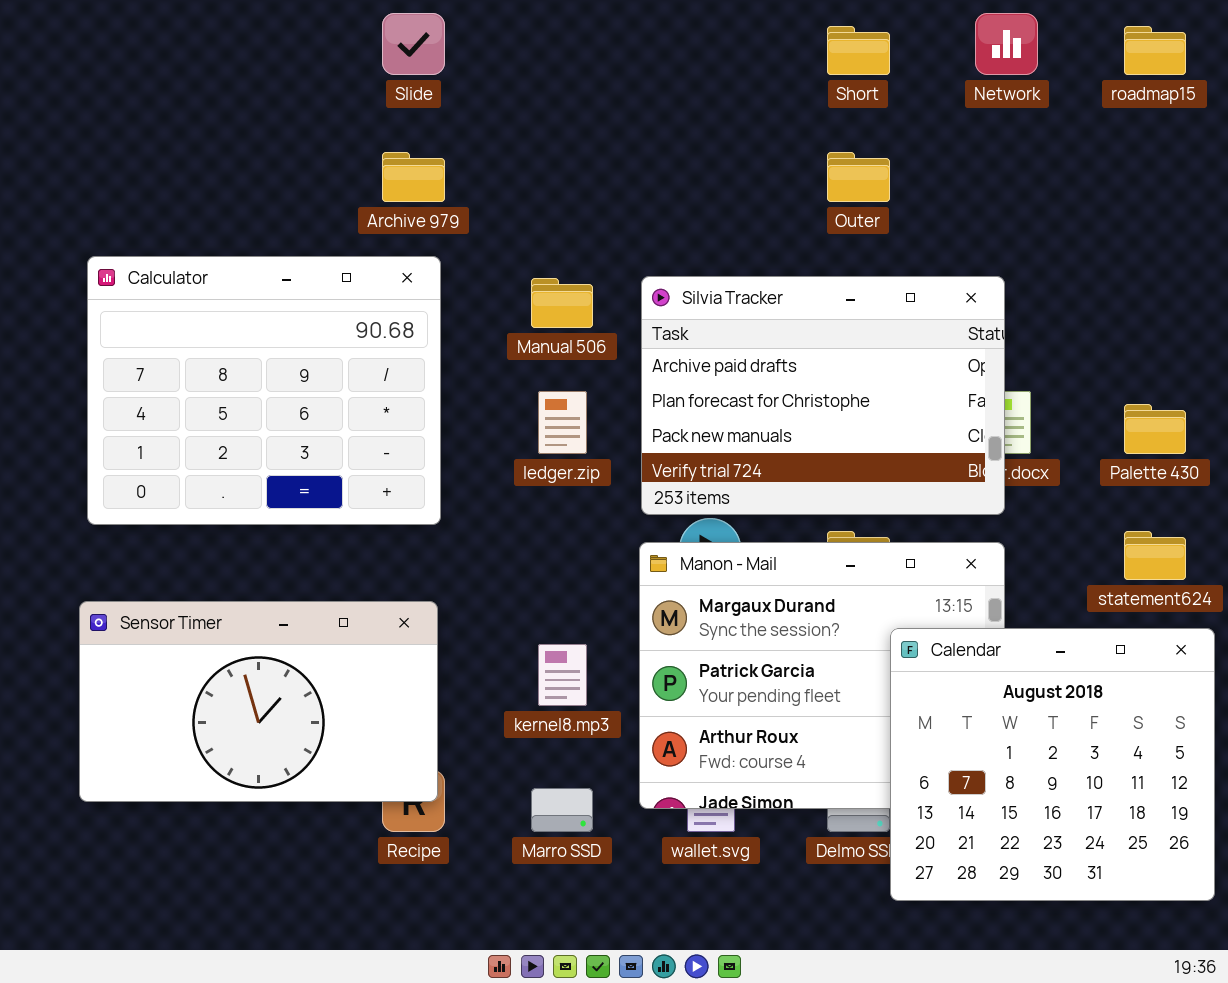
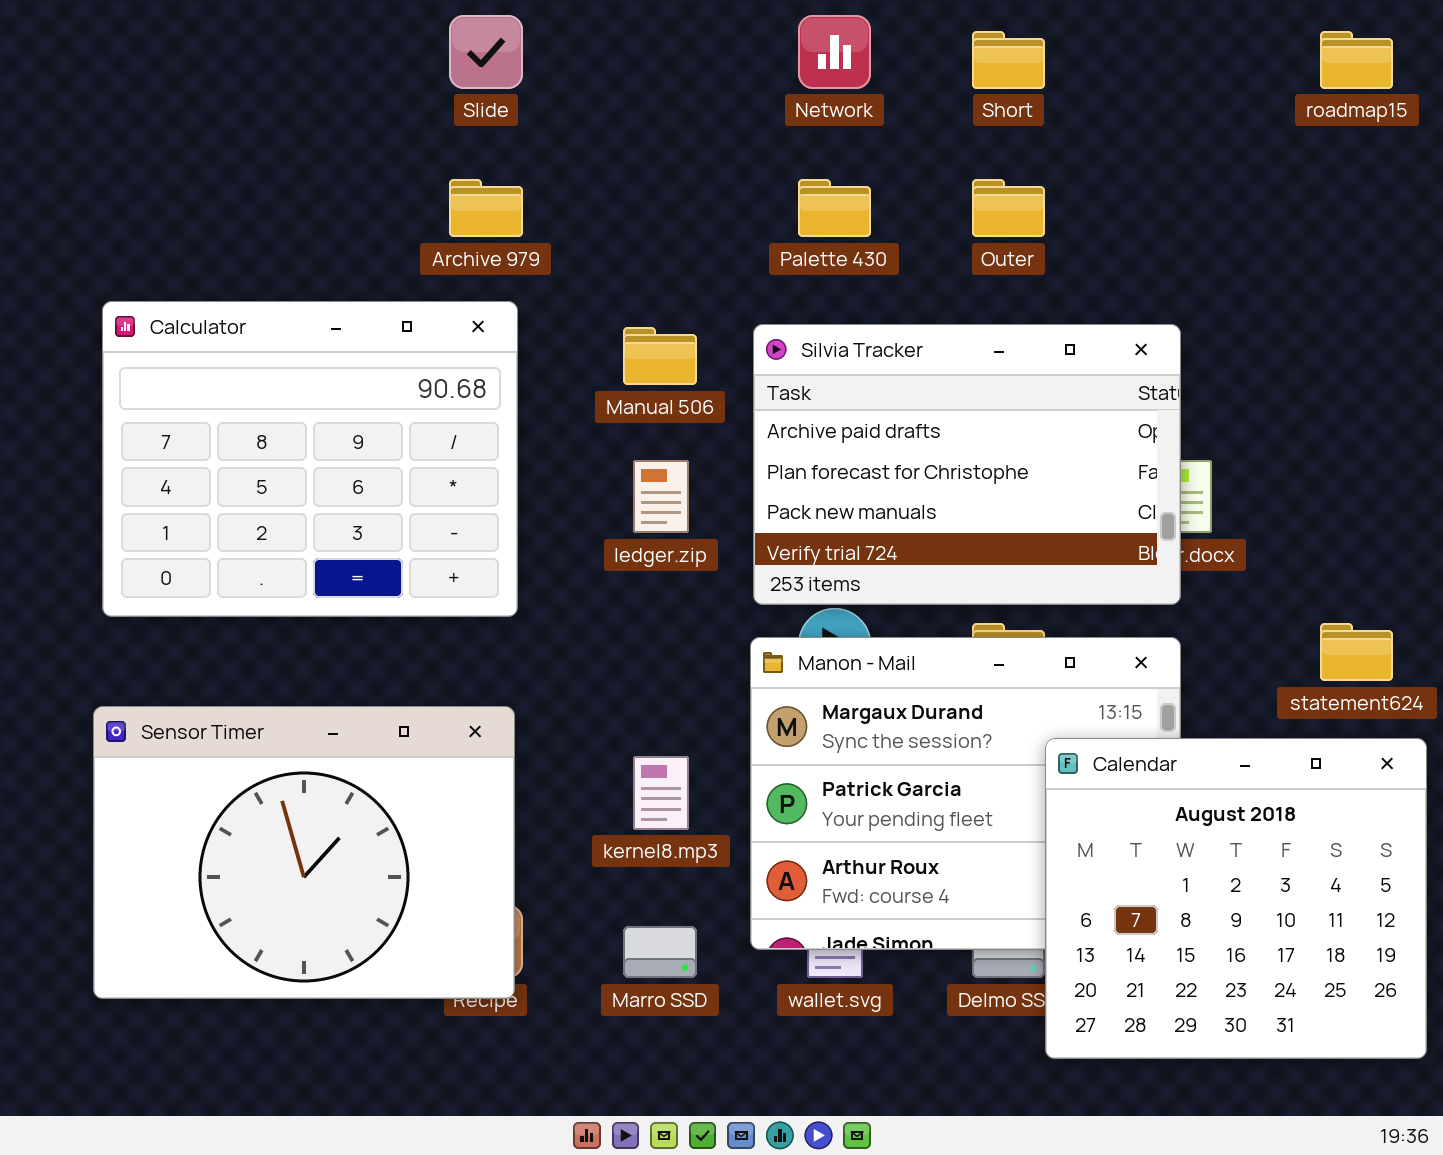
Network: [975,13,1038,75] -> [798,15,871,89], moved
Palette 430: [1124,404,1186,454] -> [798,179,871,237], moved
Sensor Timer: [79,601,438,802] -> [93,706,515,999], resized

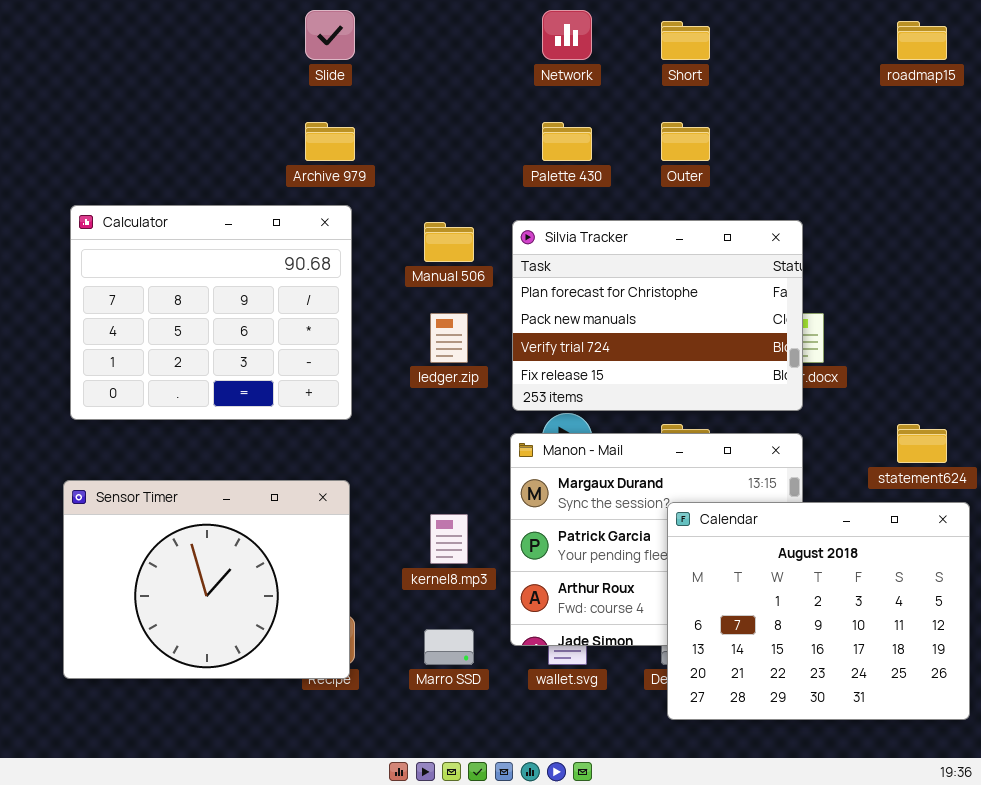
Silvia Tracker: [753,324,1181,605] -> [512,220,803,411], scrolled down 1 row
Calendar: [1045,738,1427,1059] -> [667,502,970,720], resized

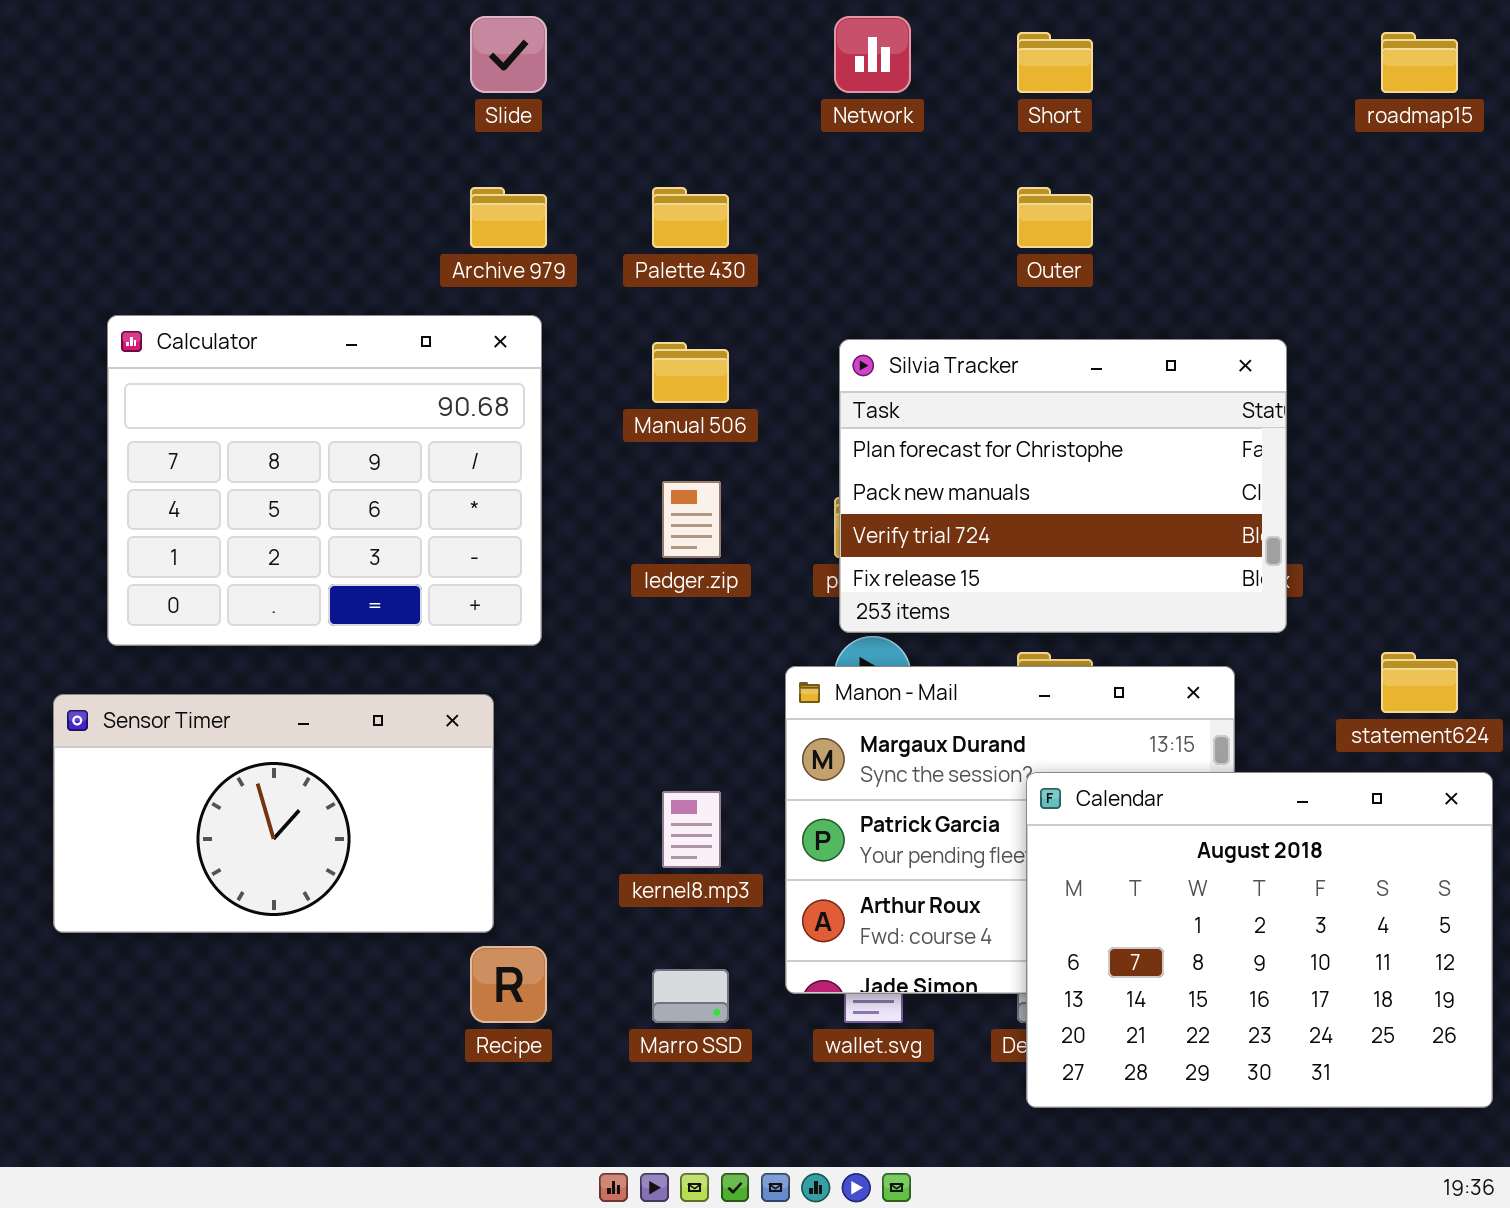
Palette 430: [542,122,592,161] -> [652,187,729,248], moved
Silvia Tracker: [512,220,803,411] -> [839,339,1287,633], moved
Sensor Timer: [63,480,350,679] -> [53,694,494,933], moved, resized

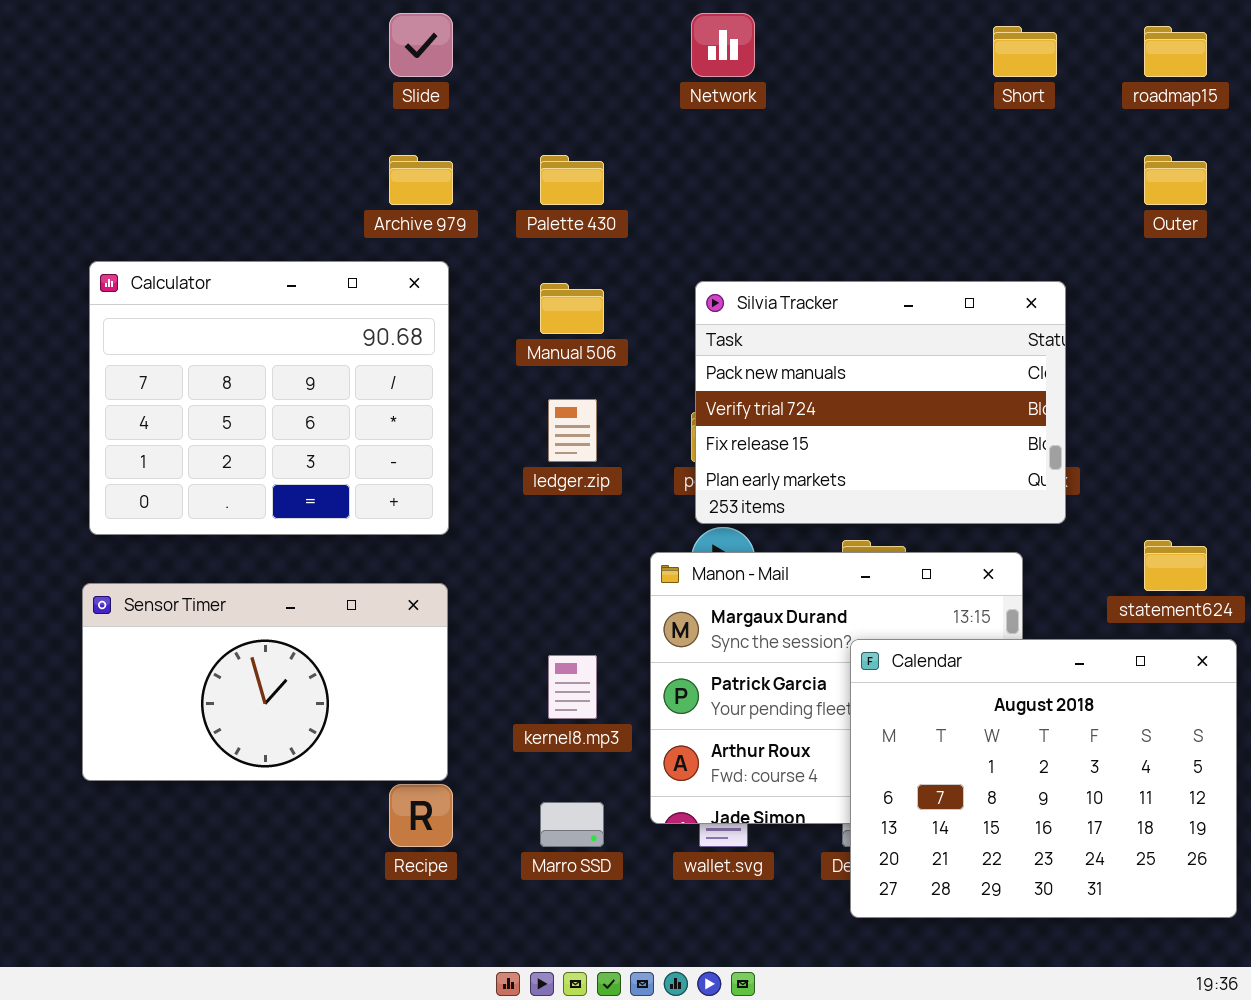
Short: [1017,32,1093,93] -> [993,26,1057,77], moved
Outer: [1017,187,1093,248] -> [1144,155,1207,205], moved
Silvia Tracker: [839,339,1287,633] -> [695,281,1066,524], scrolled down 1 row
Sensor Timer: [53,694,494,933] -> [82,583,448,781], moved

